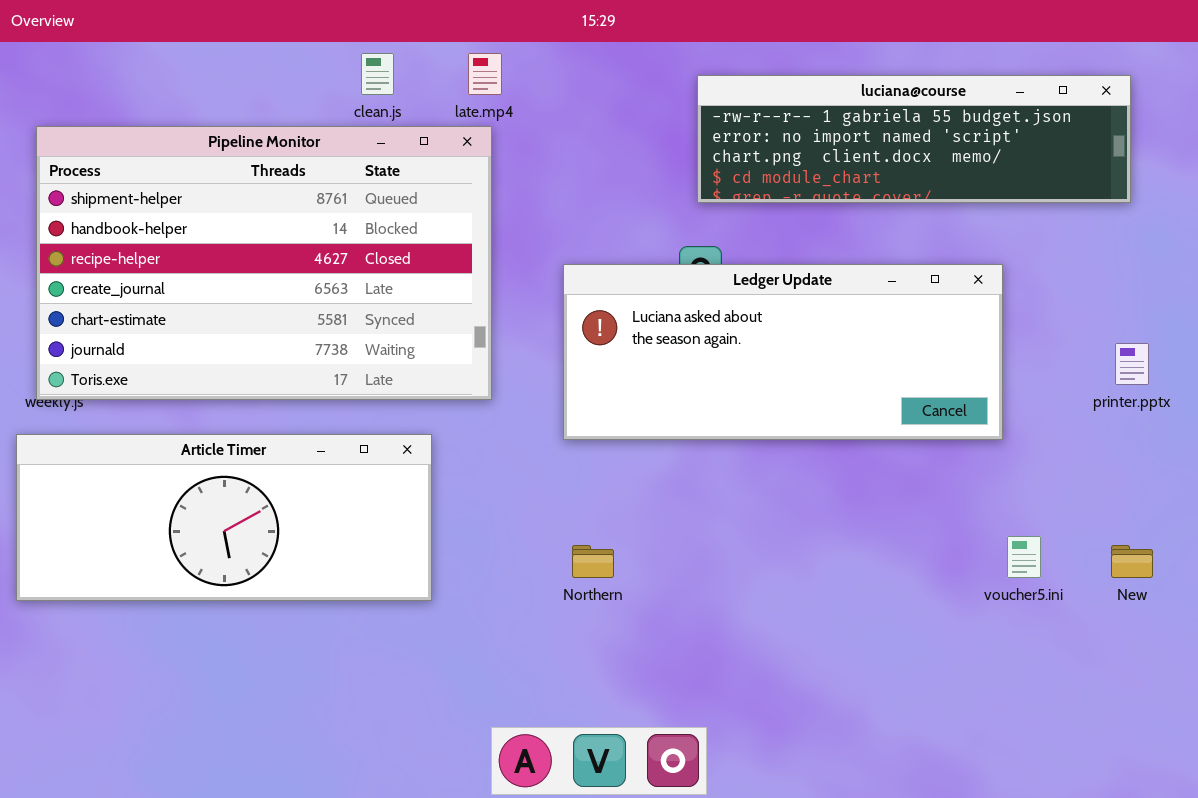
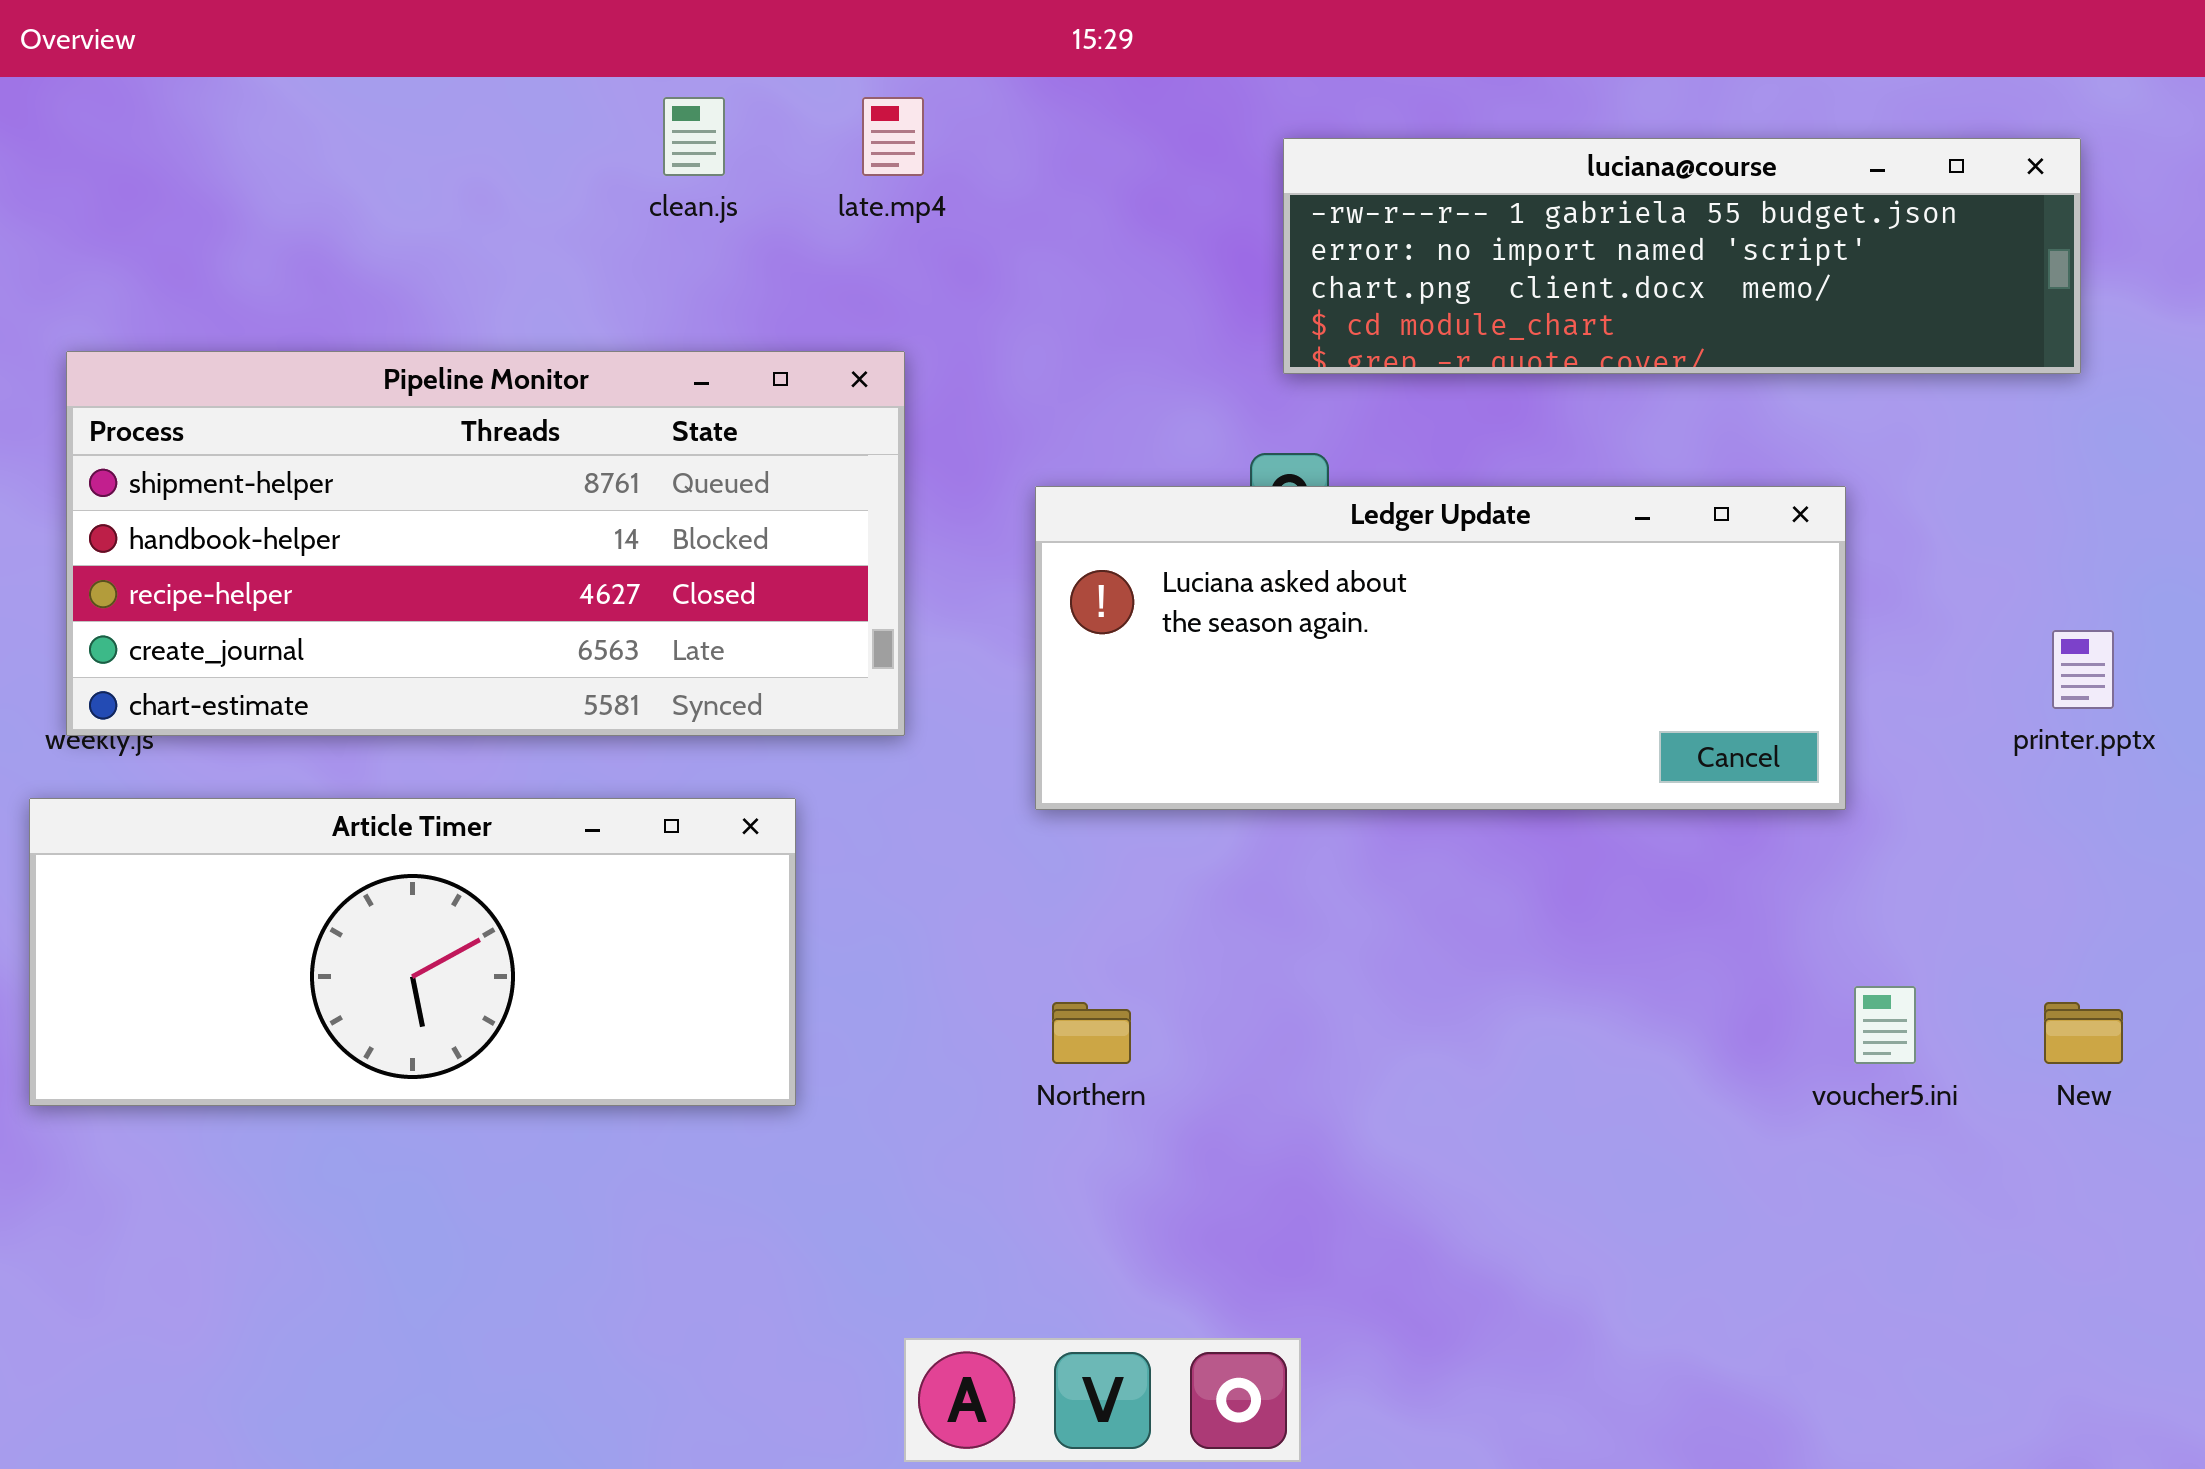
Pipeline Monitor: [36,126,492,400] -> [66,351,905,736], resized

